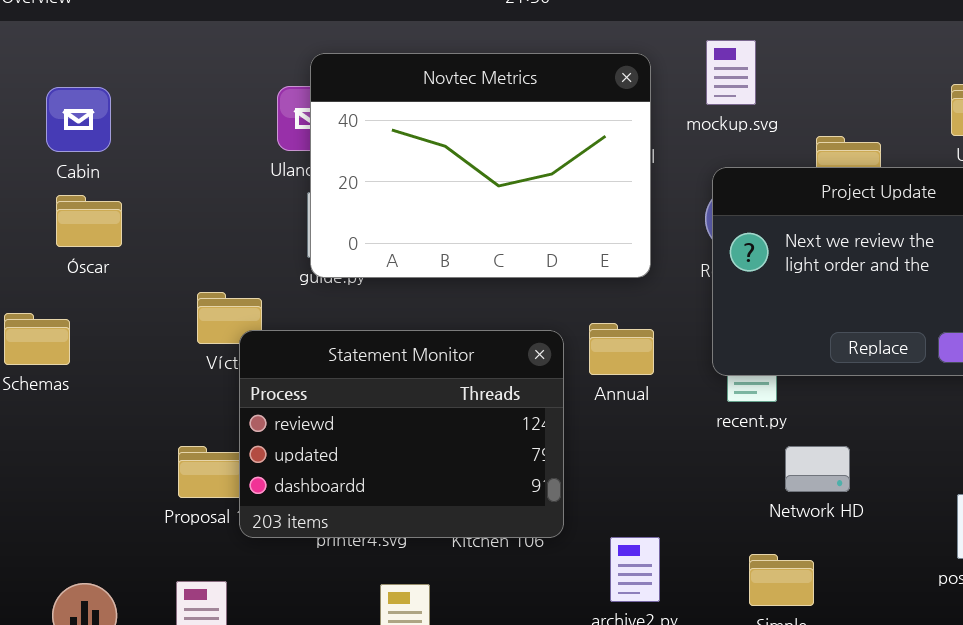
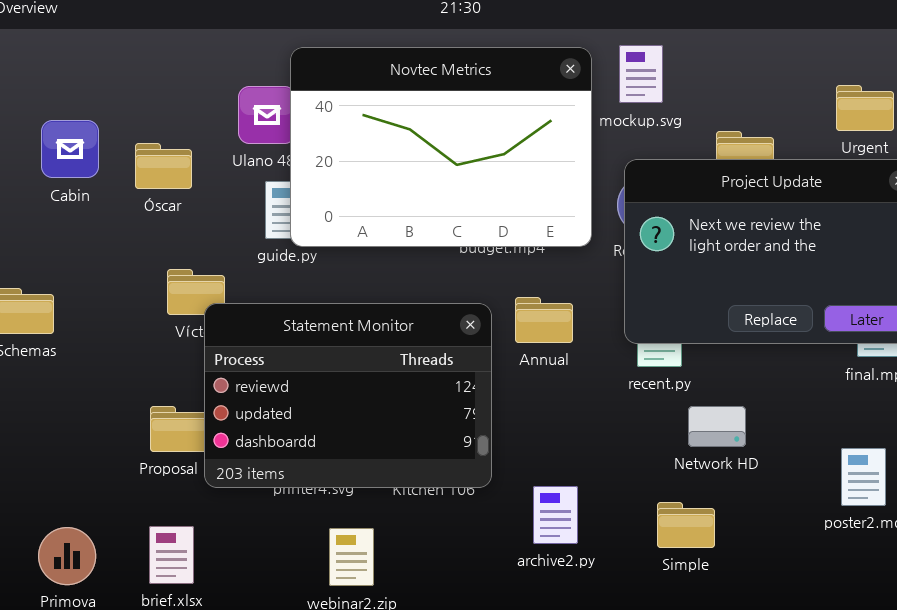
Novtec Metrics: [310,53,651,278] -> [290,47,592,247], moved
Cabin: [46,87,111,152] -> [41,120,99,178], moved
Óscar: [56,195,122,247] -> [135,143,192,189], moved

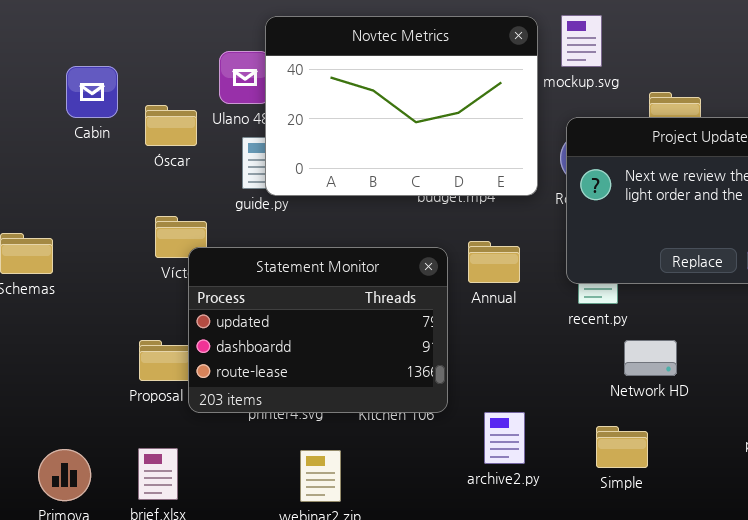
Cabin: [41,120,99,178] -> [66,66,118,118], moved
Óscar: [135,143,192,189] -> [145,105,197,146], moved
Statement Monitor: [204,303,492,488] -> [188,247,448,413], scrolled down 1 row

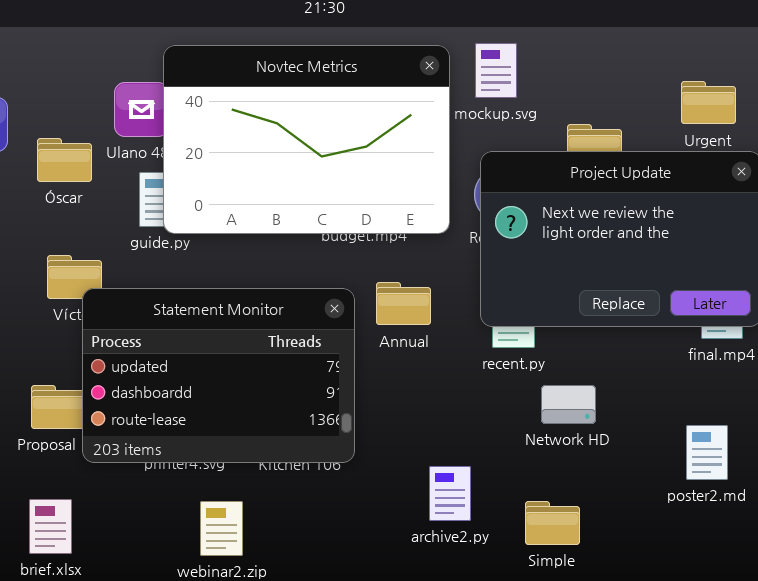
archive2.py: [484,412,525,464] -> [429,466,471,521], moved
Simple: [596,426,648,468] -> [525,501,580,545], moved

